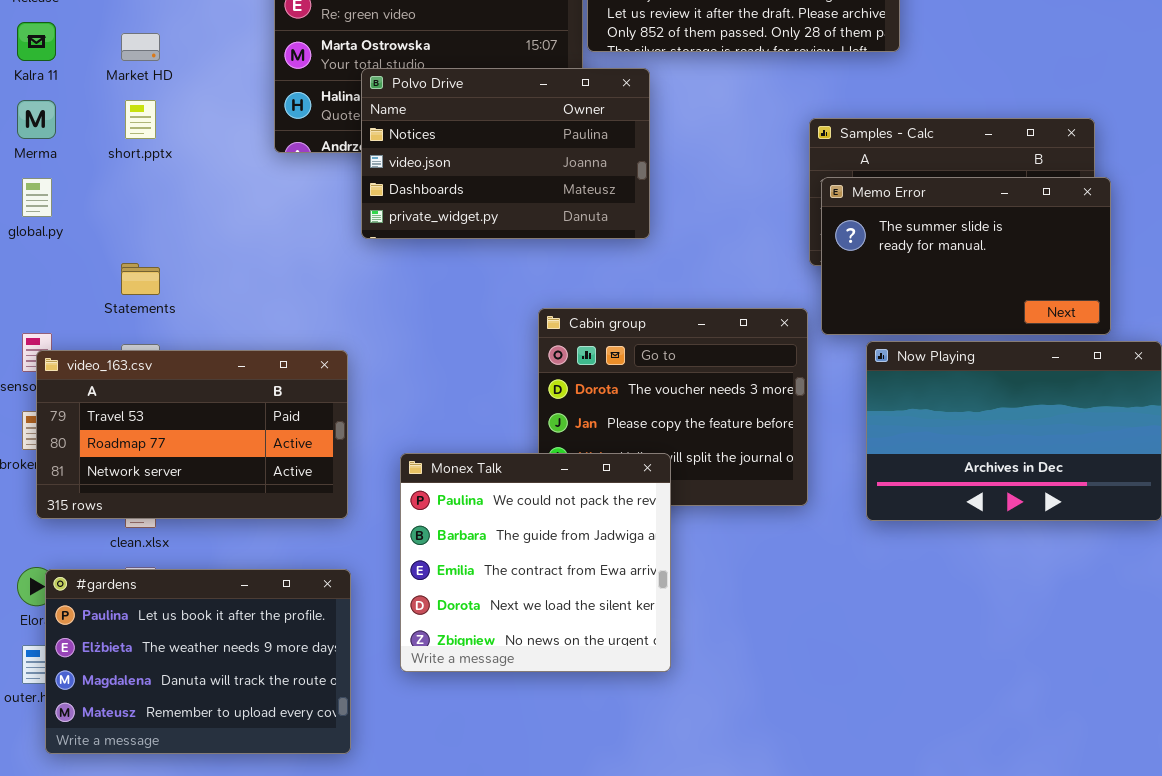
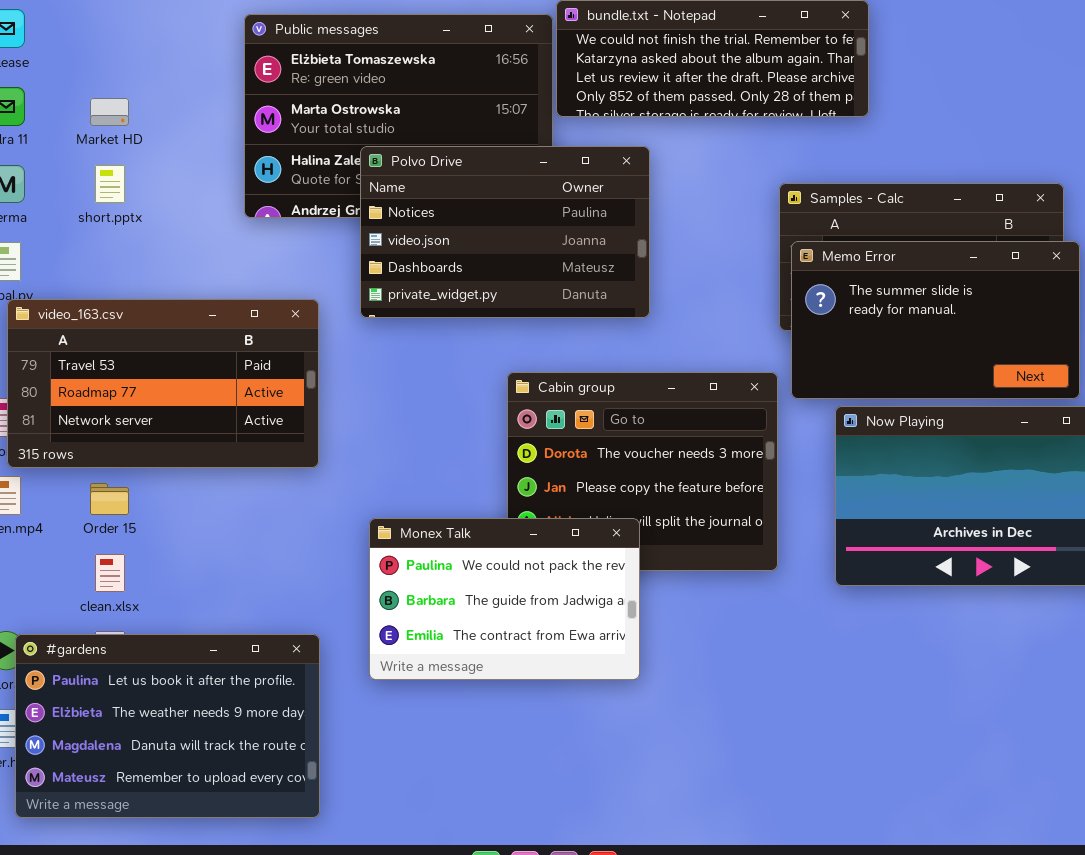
Polvo Drive: [361,68,650,239] -> [360,146,650,318], moved
video_163.csv: [36,350,348,519] -> [7,299,319,468], moved
Monex Talk: [400,453,671,672] -> [369,518,640,680], resized

